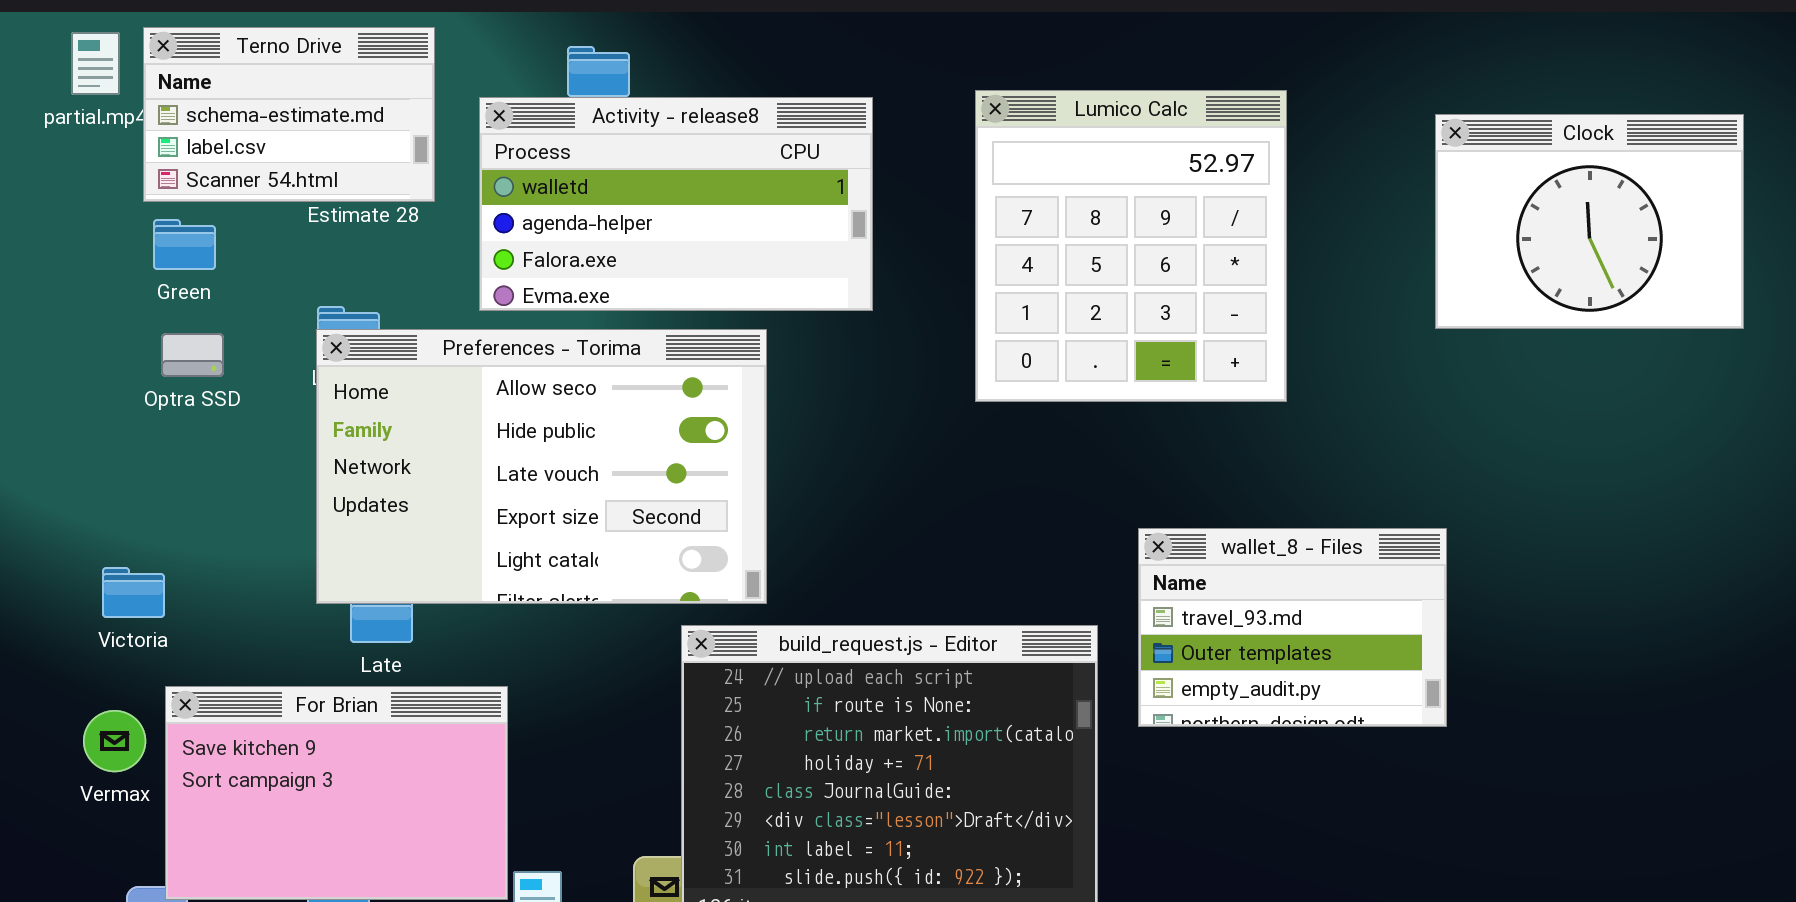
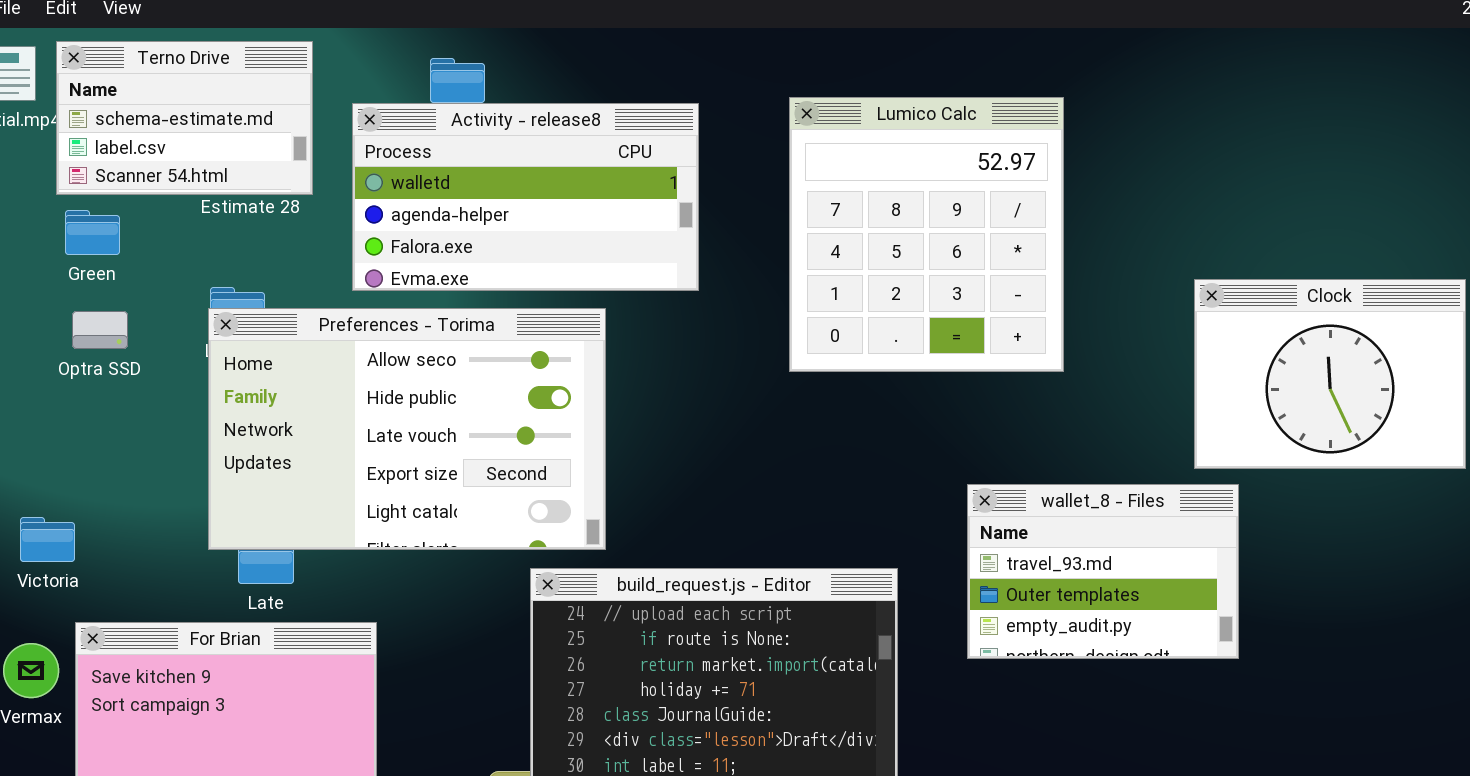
Clock: [1435,114,1744,329] -> [1194,279,1466,469], moved
wallet_8 - Files: [1138,528,1447,727] -> [967,484,1239,659], moved

